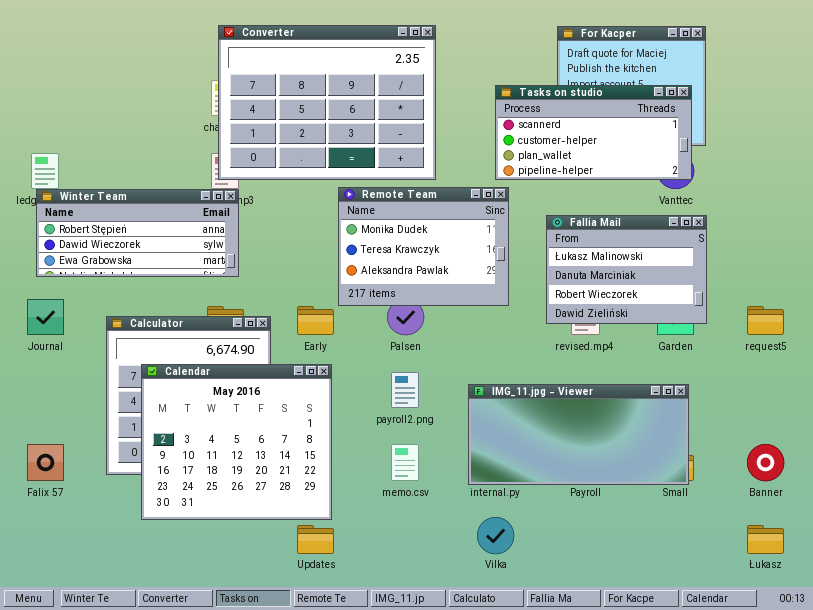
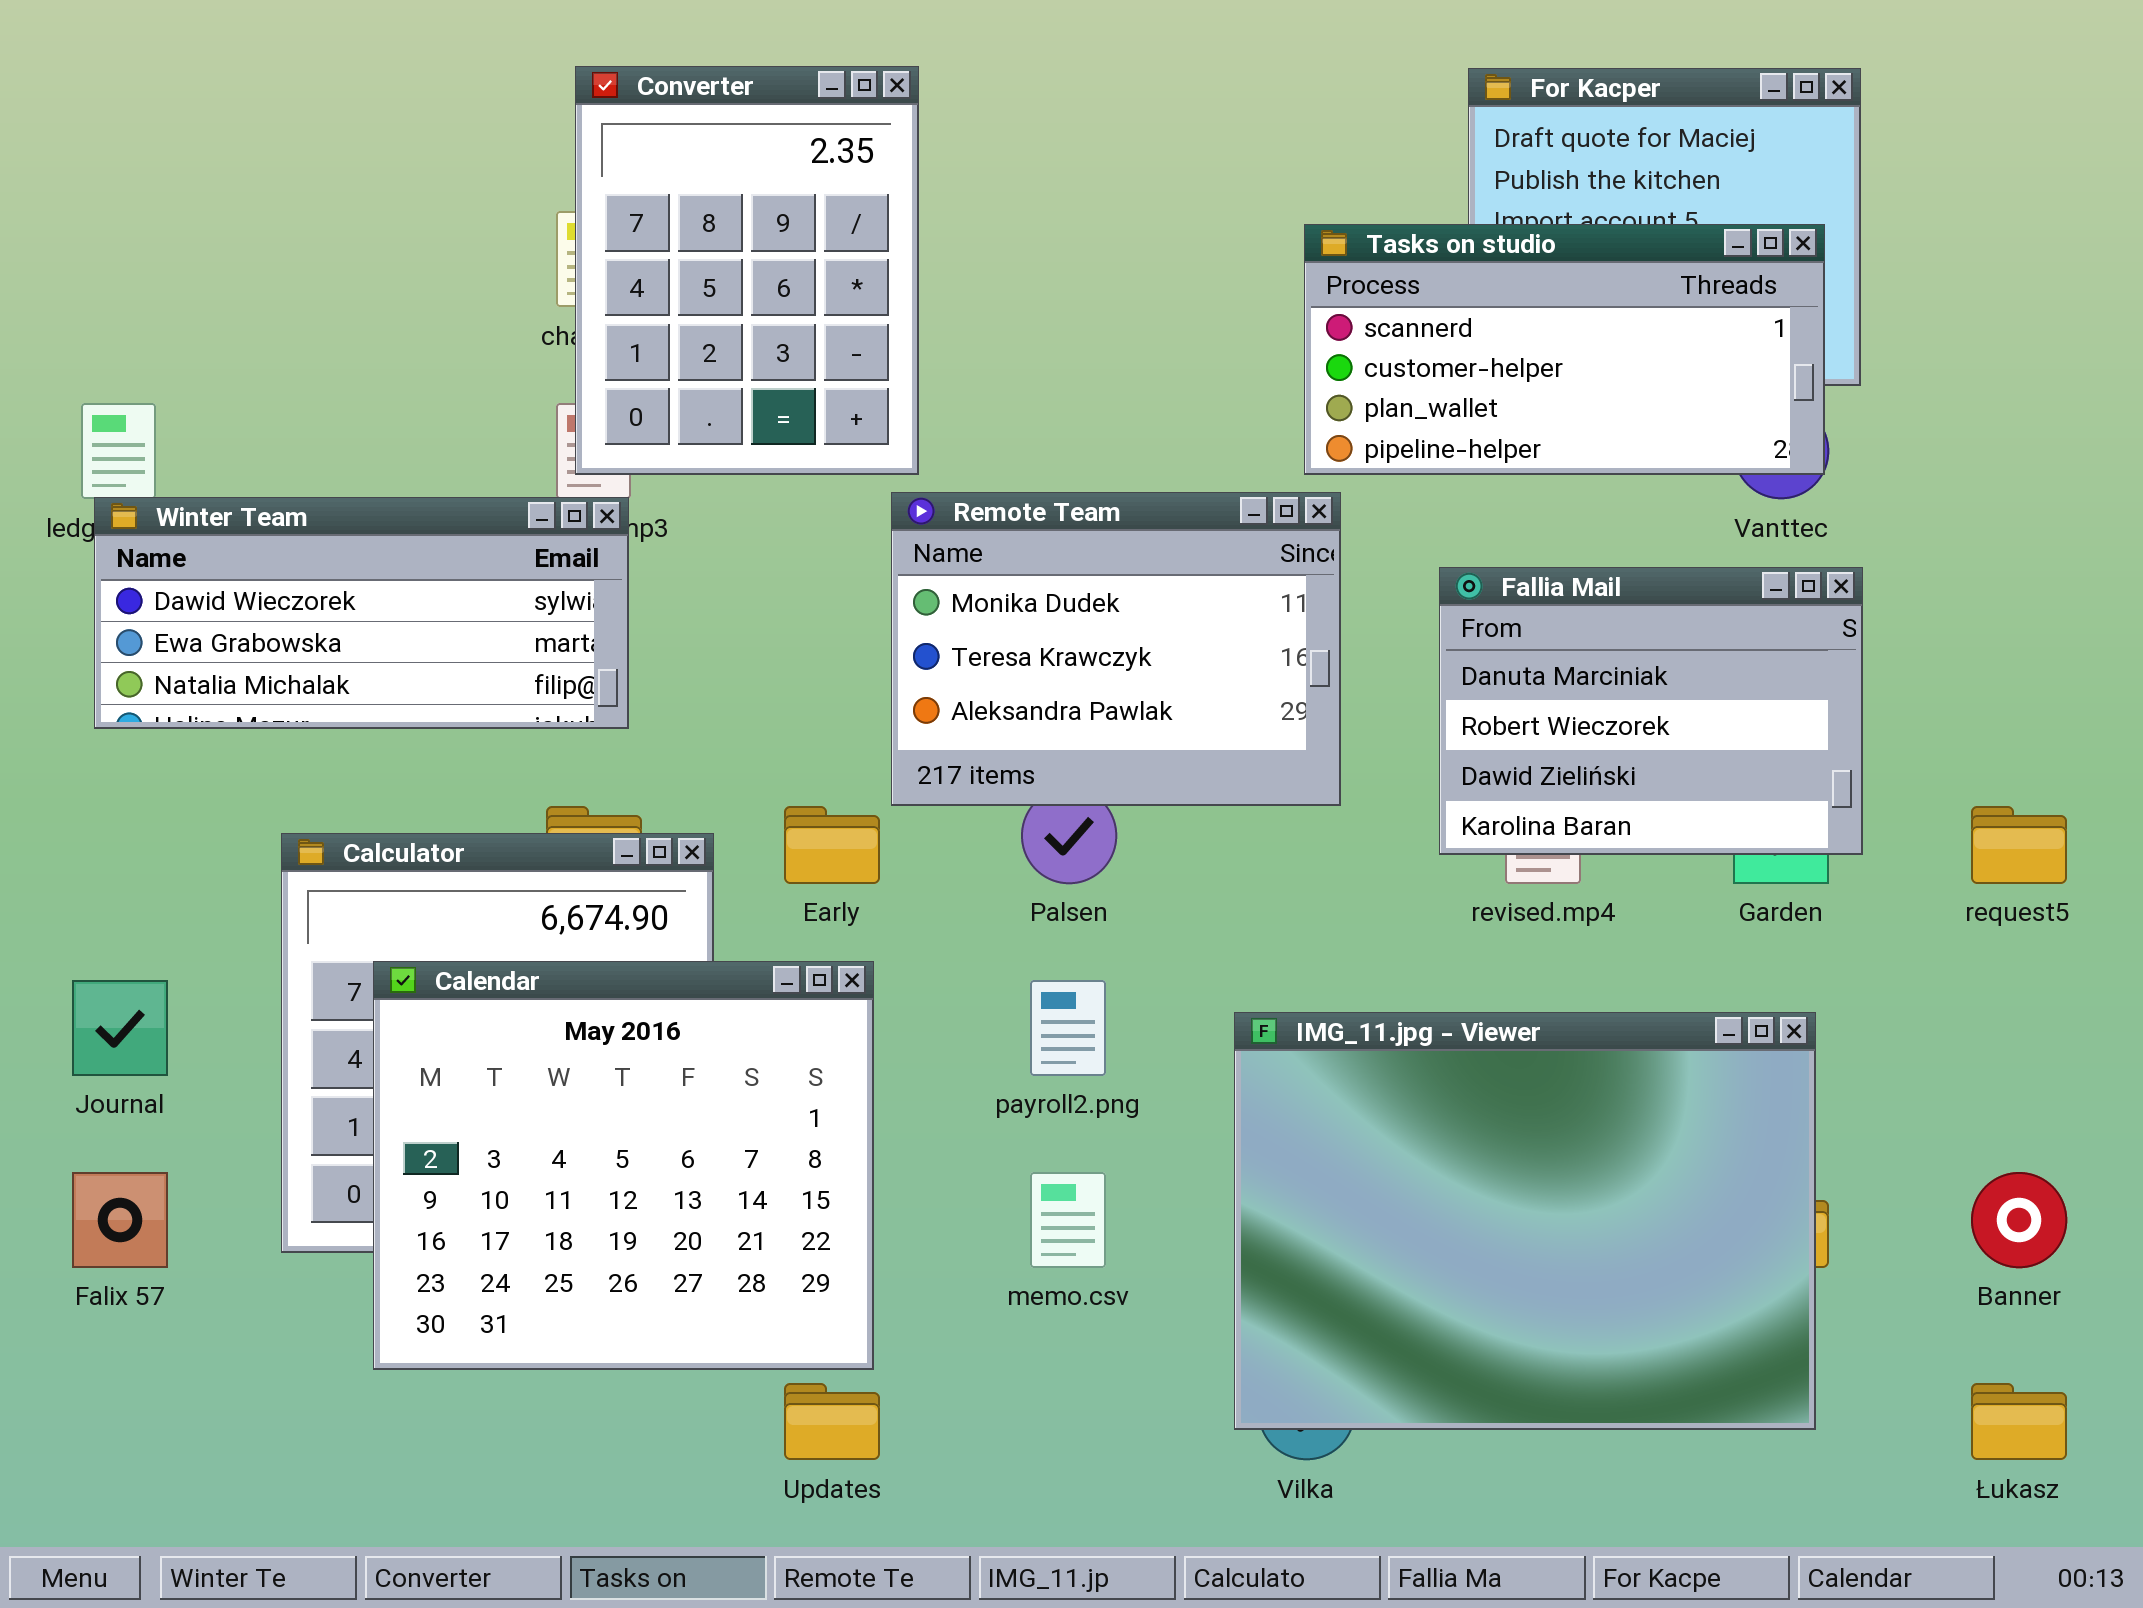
Converter: [218,25,436,180] -> [575,66,919,475], resized
Winter Team: [36,189,239,277] -> [94,497,629,729], scrolled down 1 row
Fallia Mail: [546,215,707,324] -> [1439,567,1863,855], scrolled down 1 row
Journal: [27,299,64,335] -> [72,980,168,1076], moved
IMG_11.jpg - Viewer: [468,384,689,485] -> [1234,1012,1816,1430], resized

